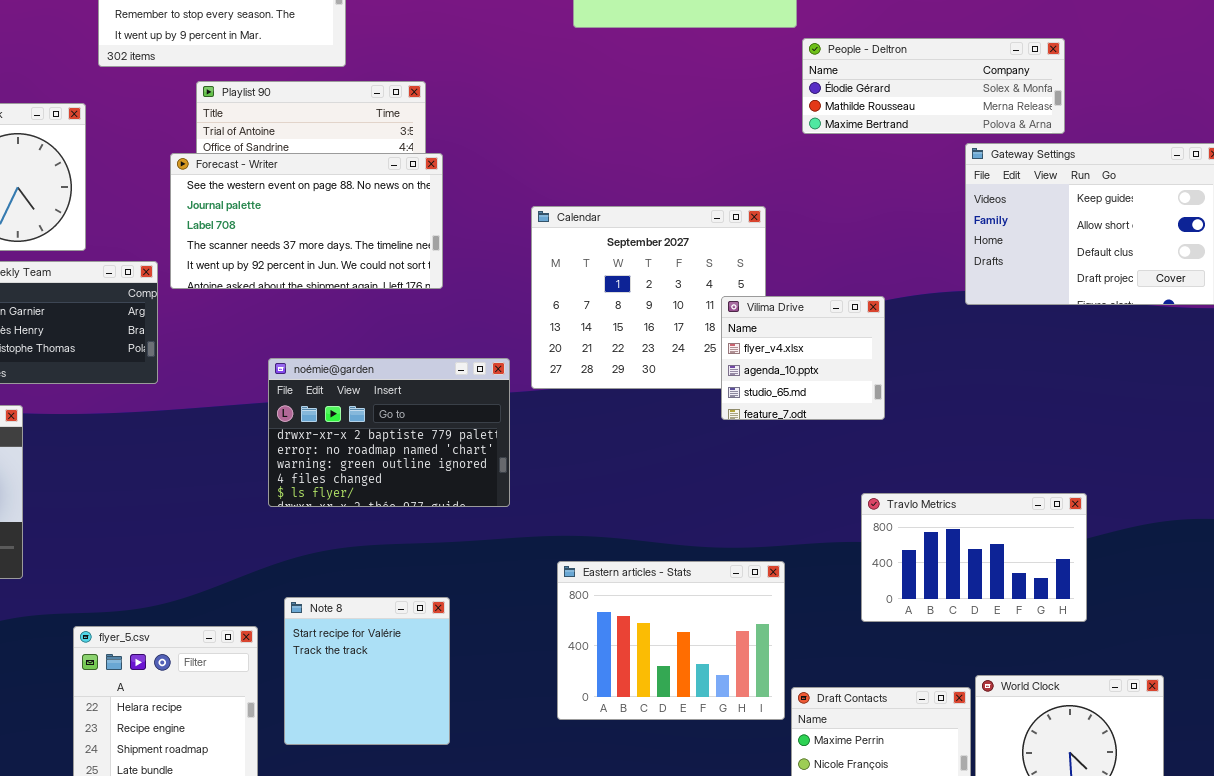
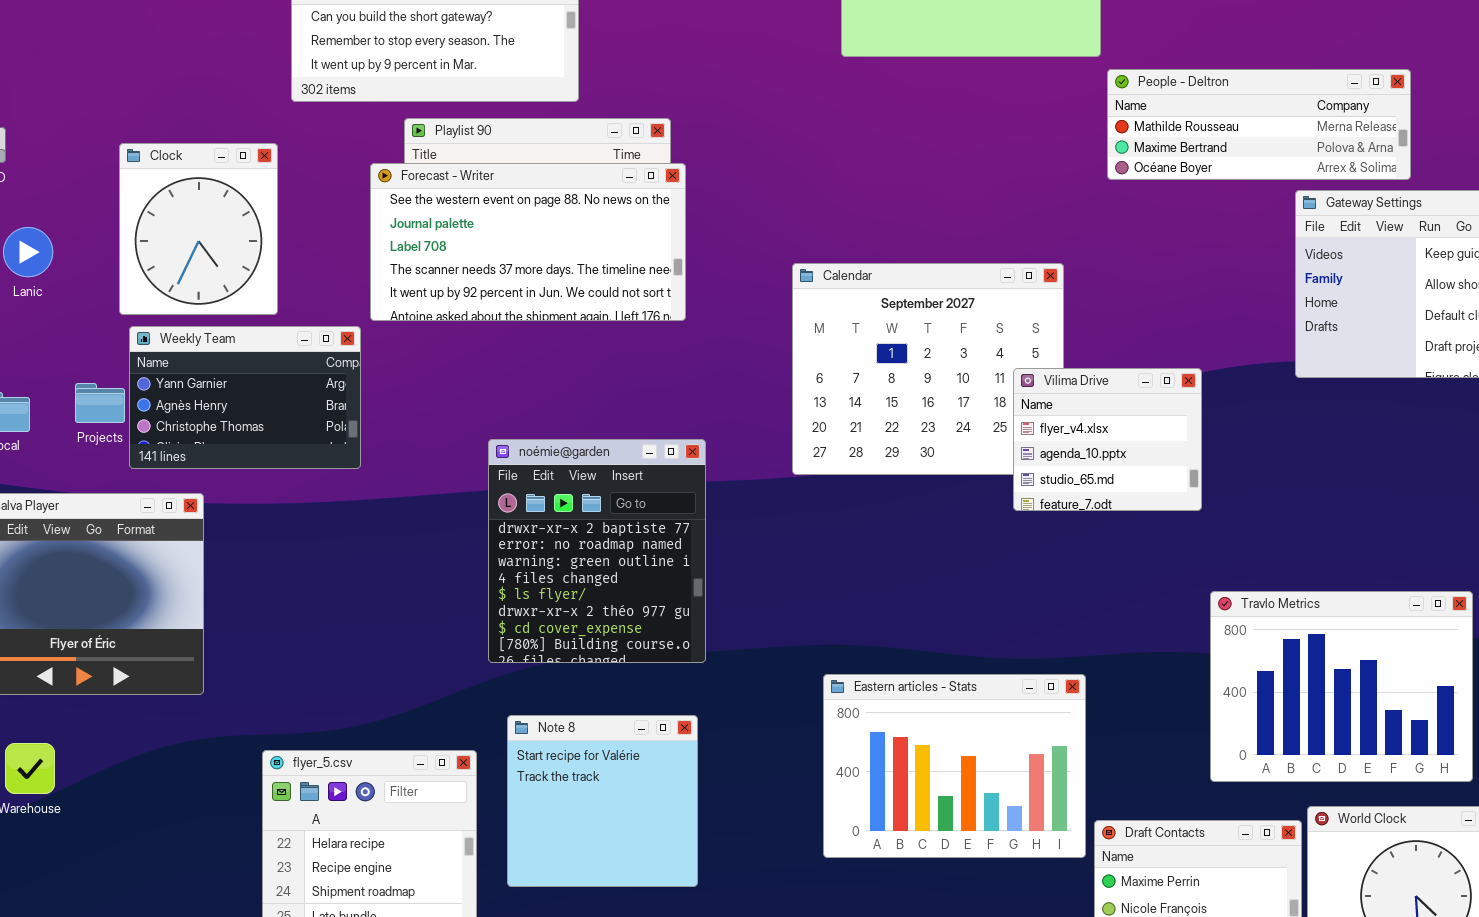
People - Deltron: [802,38,1065,134] -> [1107,69,1411,180], scrolled down 1 row
Forecast - Writer: [170,153,443,289] -> [370,163,686,321], moved
noémie@garden: [268,358,510,507] -> [488,439,706,663], resized
Travlo Metrics: [861,493,1087,622] -> [1210,591,1473,782], moved, resized

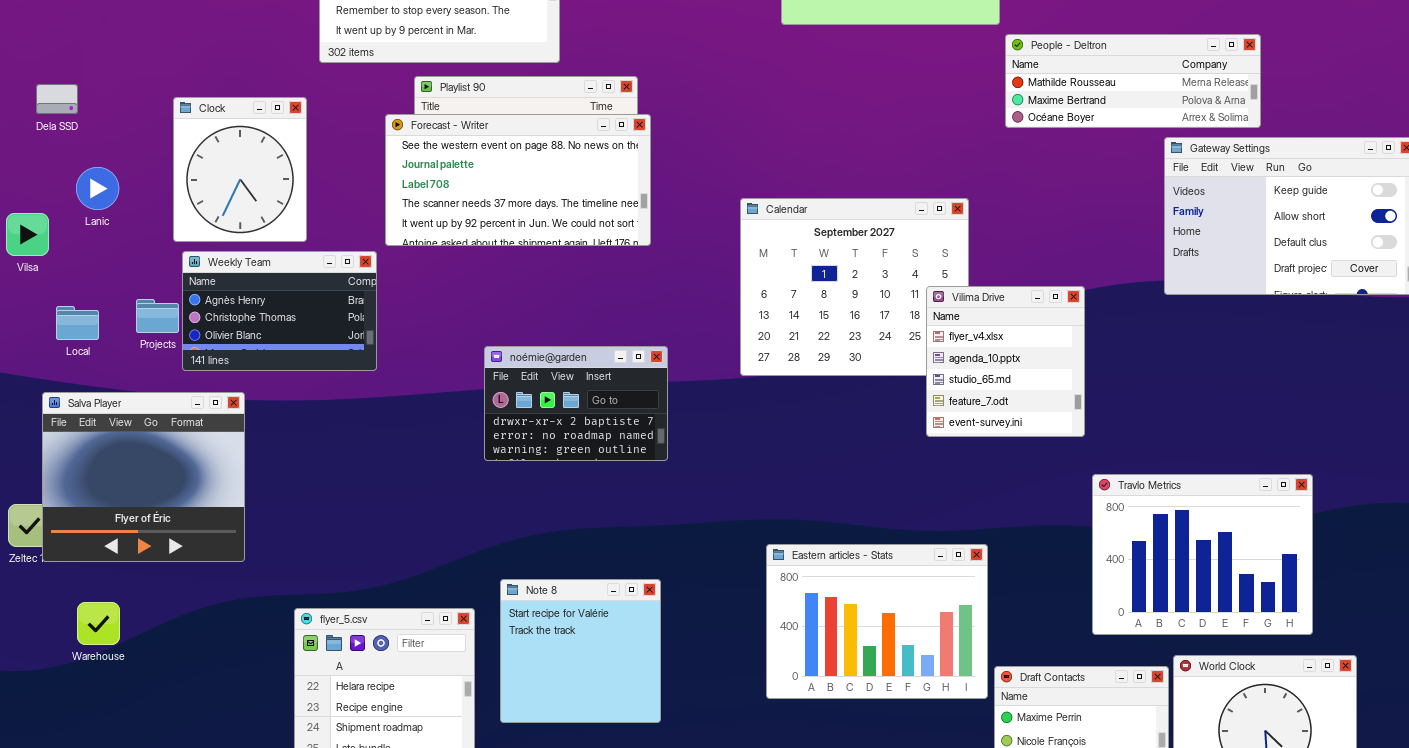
Weekly Team: [129,326,361,469] -> [182,251,377,371], scrolled down 1 row
Vilima Drive: [1013,368,1202,511] -> [926,286,1085,437], resized
noémie@garden: [488,439,706,663] -> [484,346,668,461], resized

